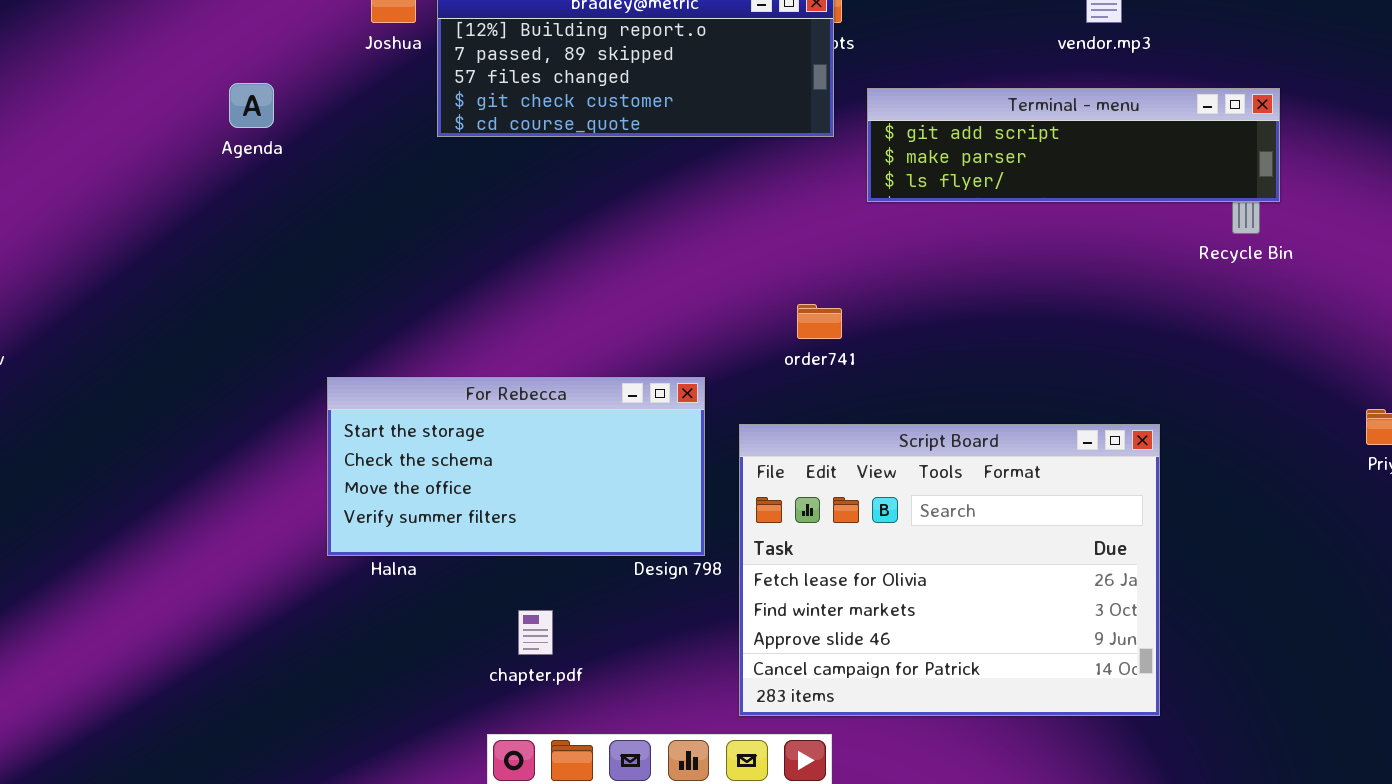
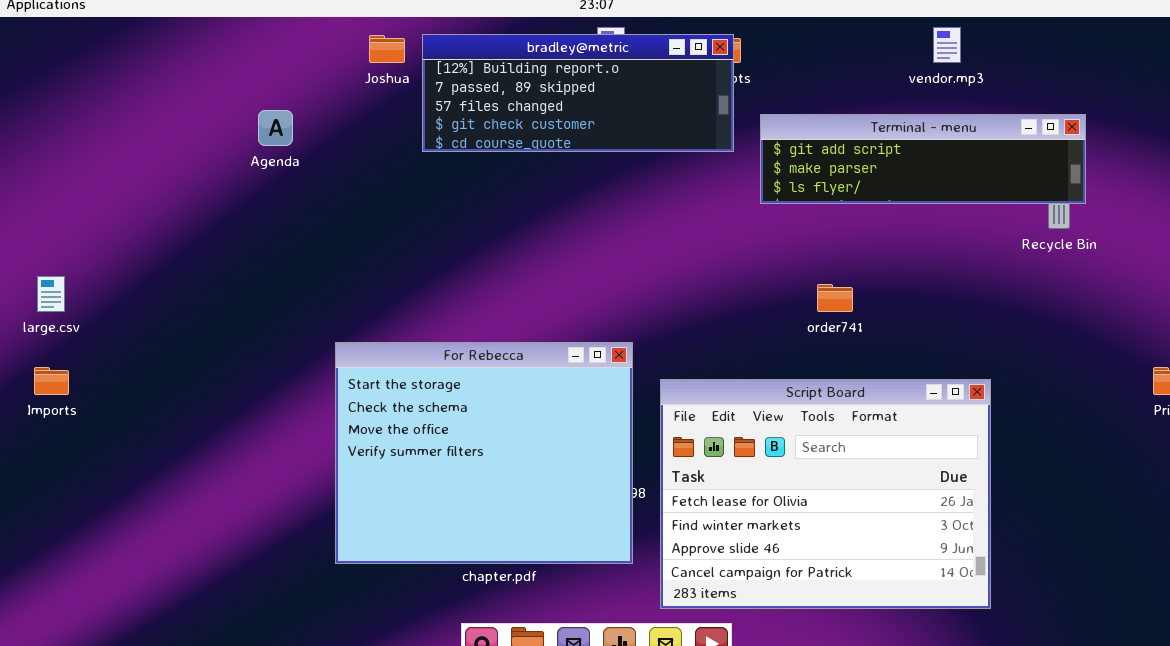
order741: [797,304,842,339] -> [817,284,853,312], moved
For Rebecca: [327,377,705,556] -> [335,342,633,564], resized

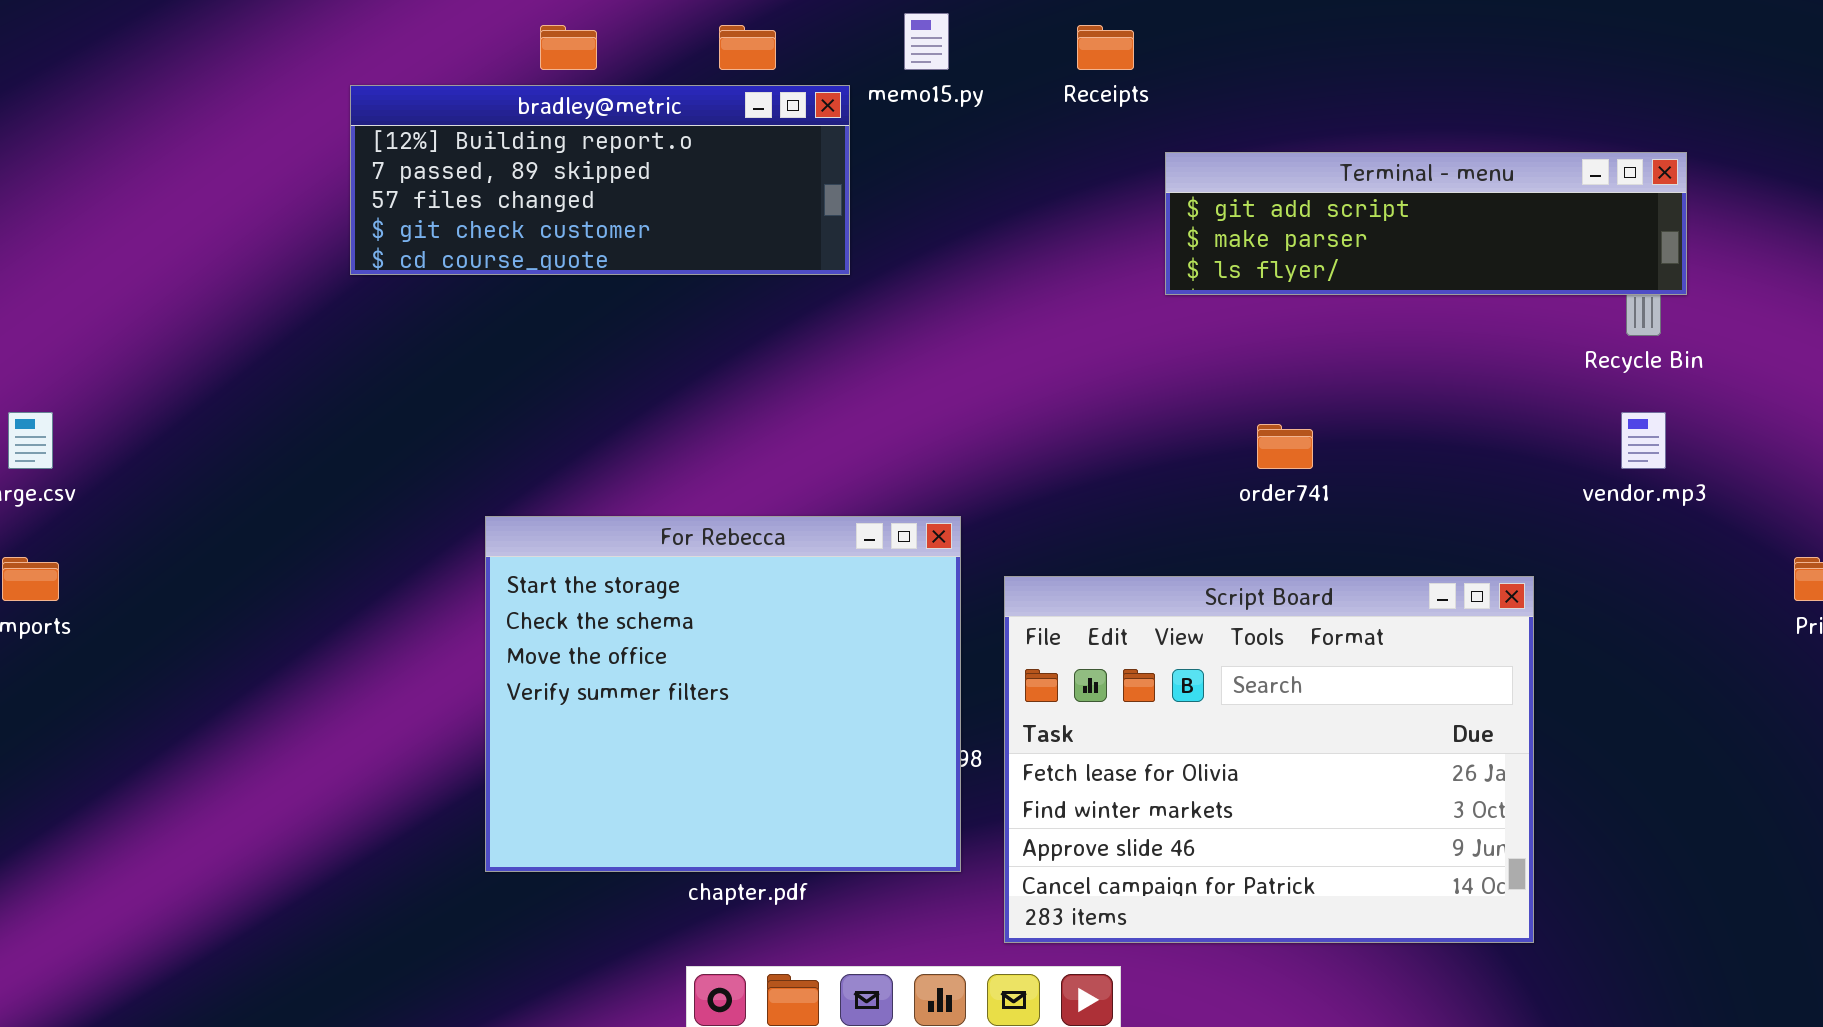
vendor.mp3: [933,27,961,63] -> [1621,412,1666,469], moved
bradley@metric: [422,34,734,152] -> [350,85,850,275], moved

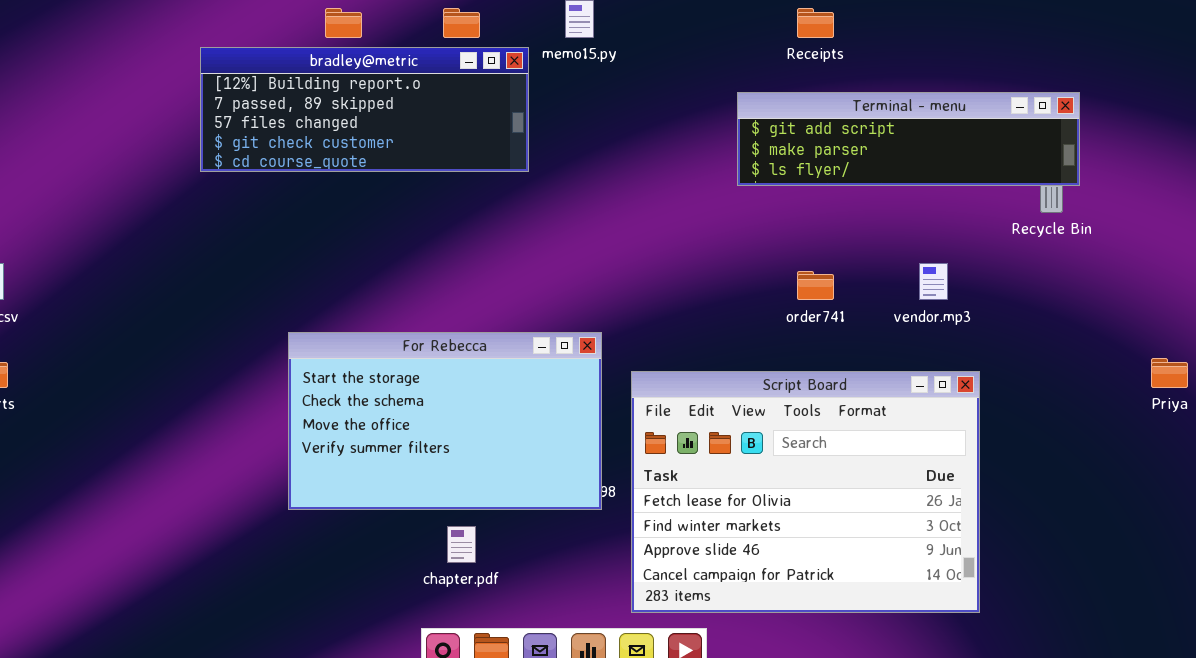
Receipts: [1077,25,1134,70] -> [797,8,834,38], moved
vendor.mp3: [1621,412,1666,469] -> [919,263,948,300], moved
For Rebecca: [485,516,961,872] -> [288,332,602,510], resized

